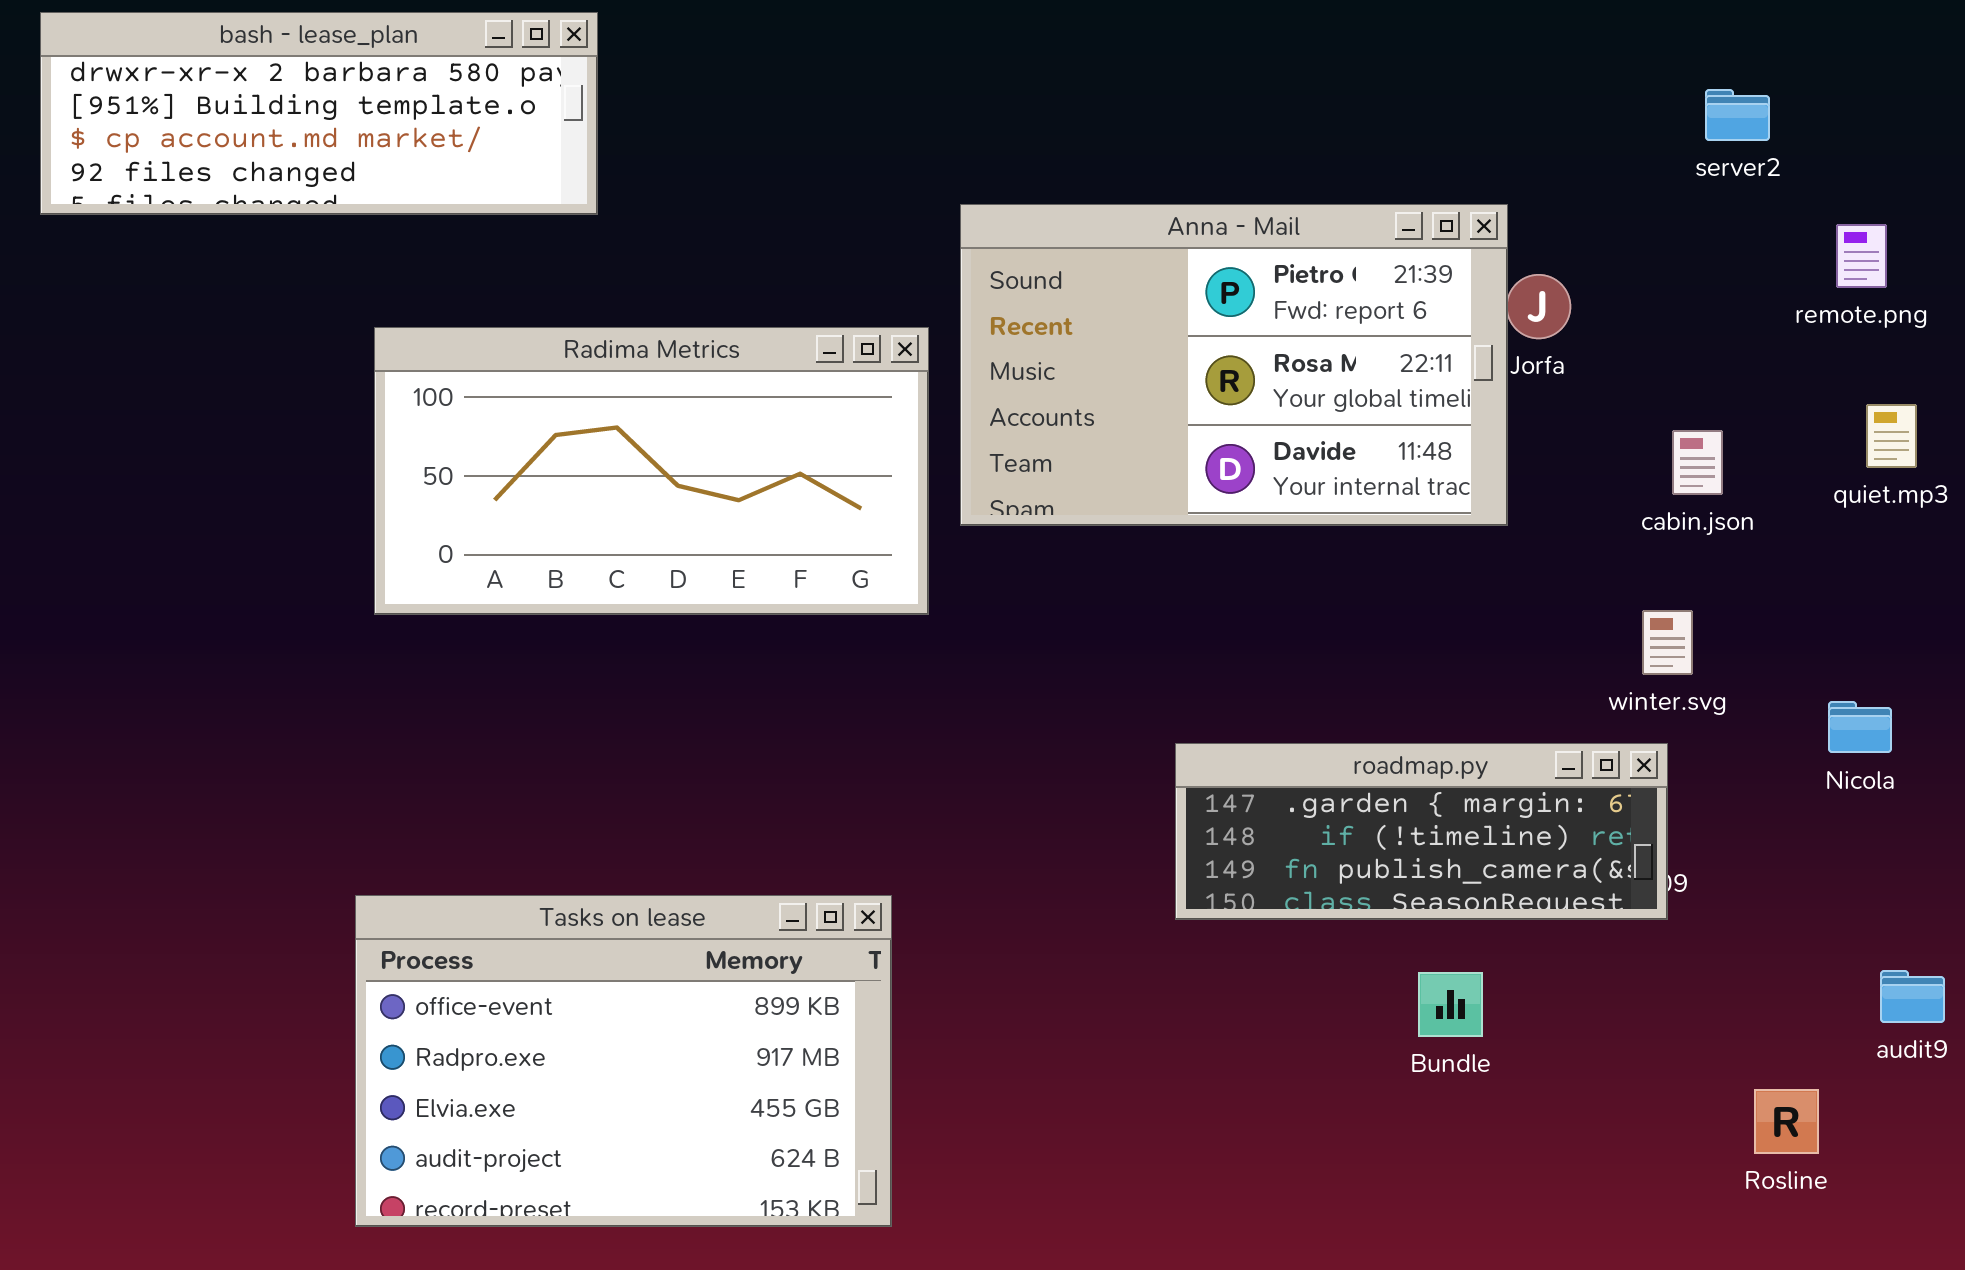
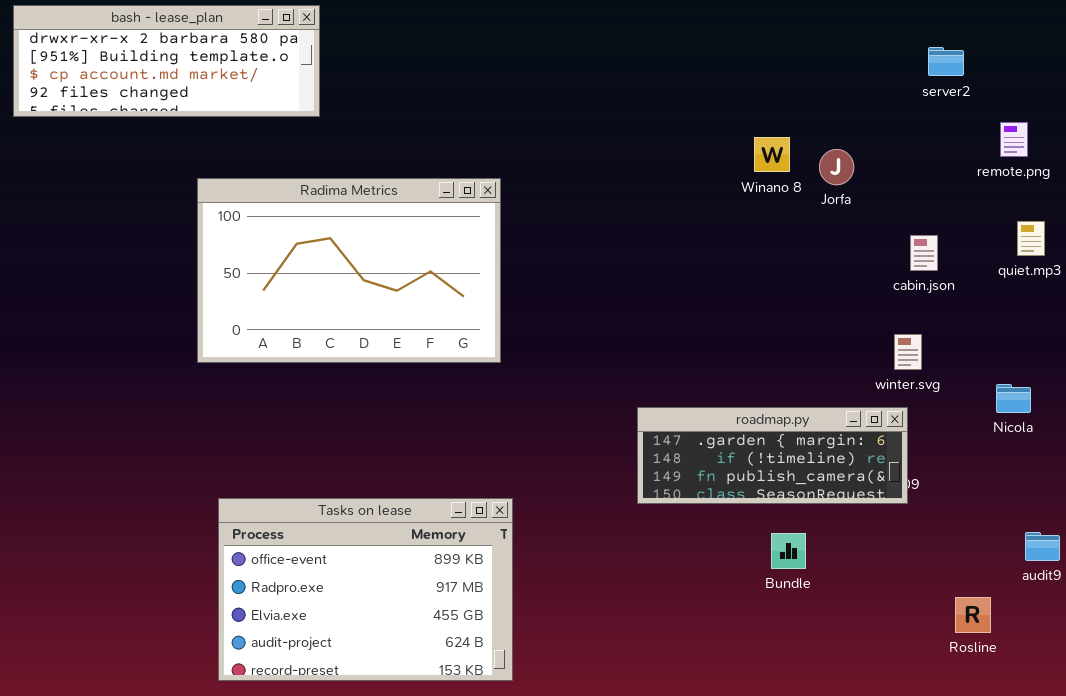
Anna - Mail: [960,204,1508,526] -> none, closed
Radima Metrics: [374,327,929,615] -> [197,178,501,363], resized
Tasks on lease: [355,895,892,1227] -> [218,498,513,681], moved

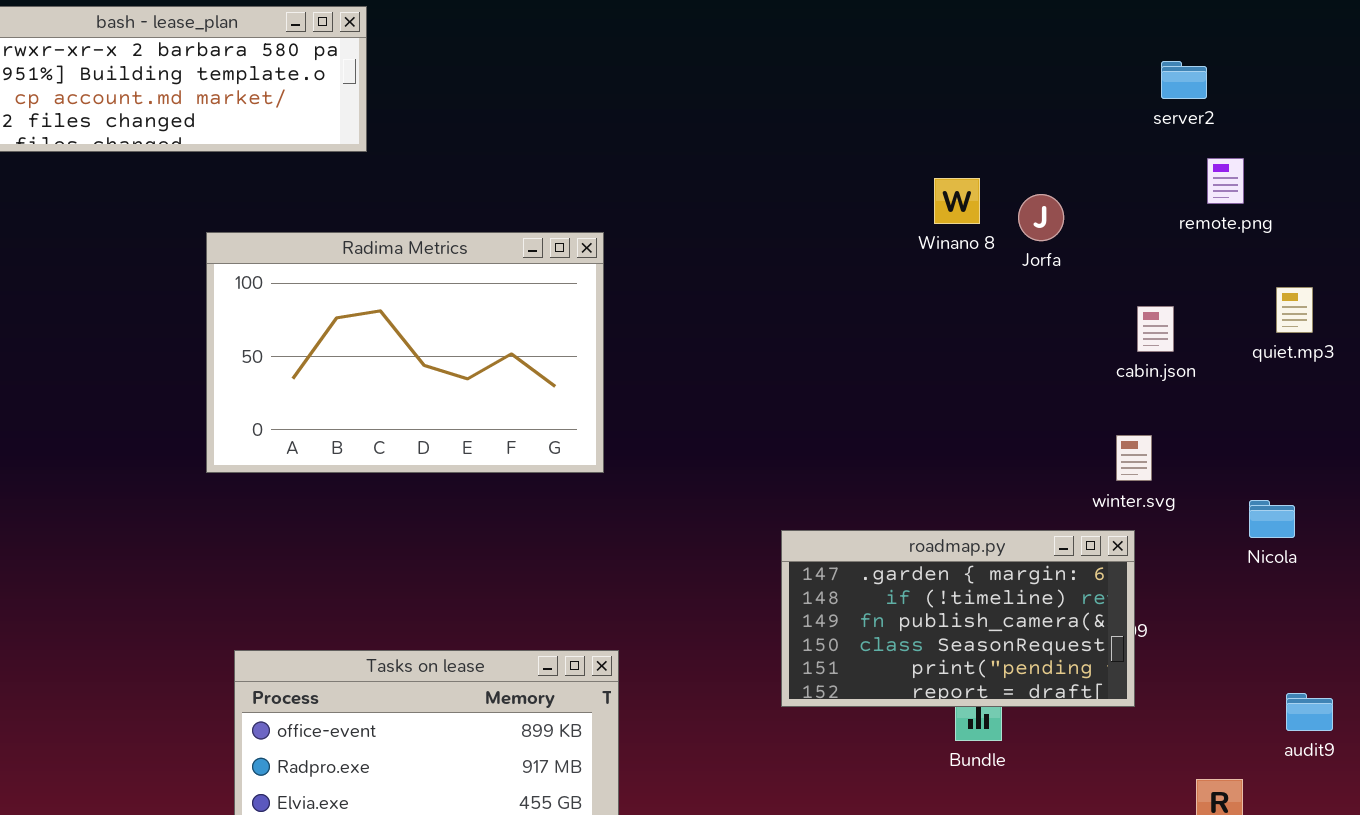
remote.png: [1000,122,1028,157] -> [1207,158,1244,204], moved
roadmap.py: [637,407,908,504] -> [781,530,1135,707], resized

